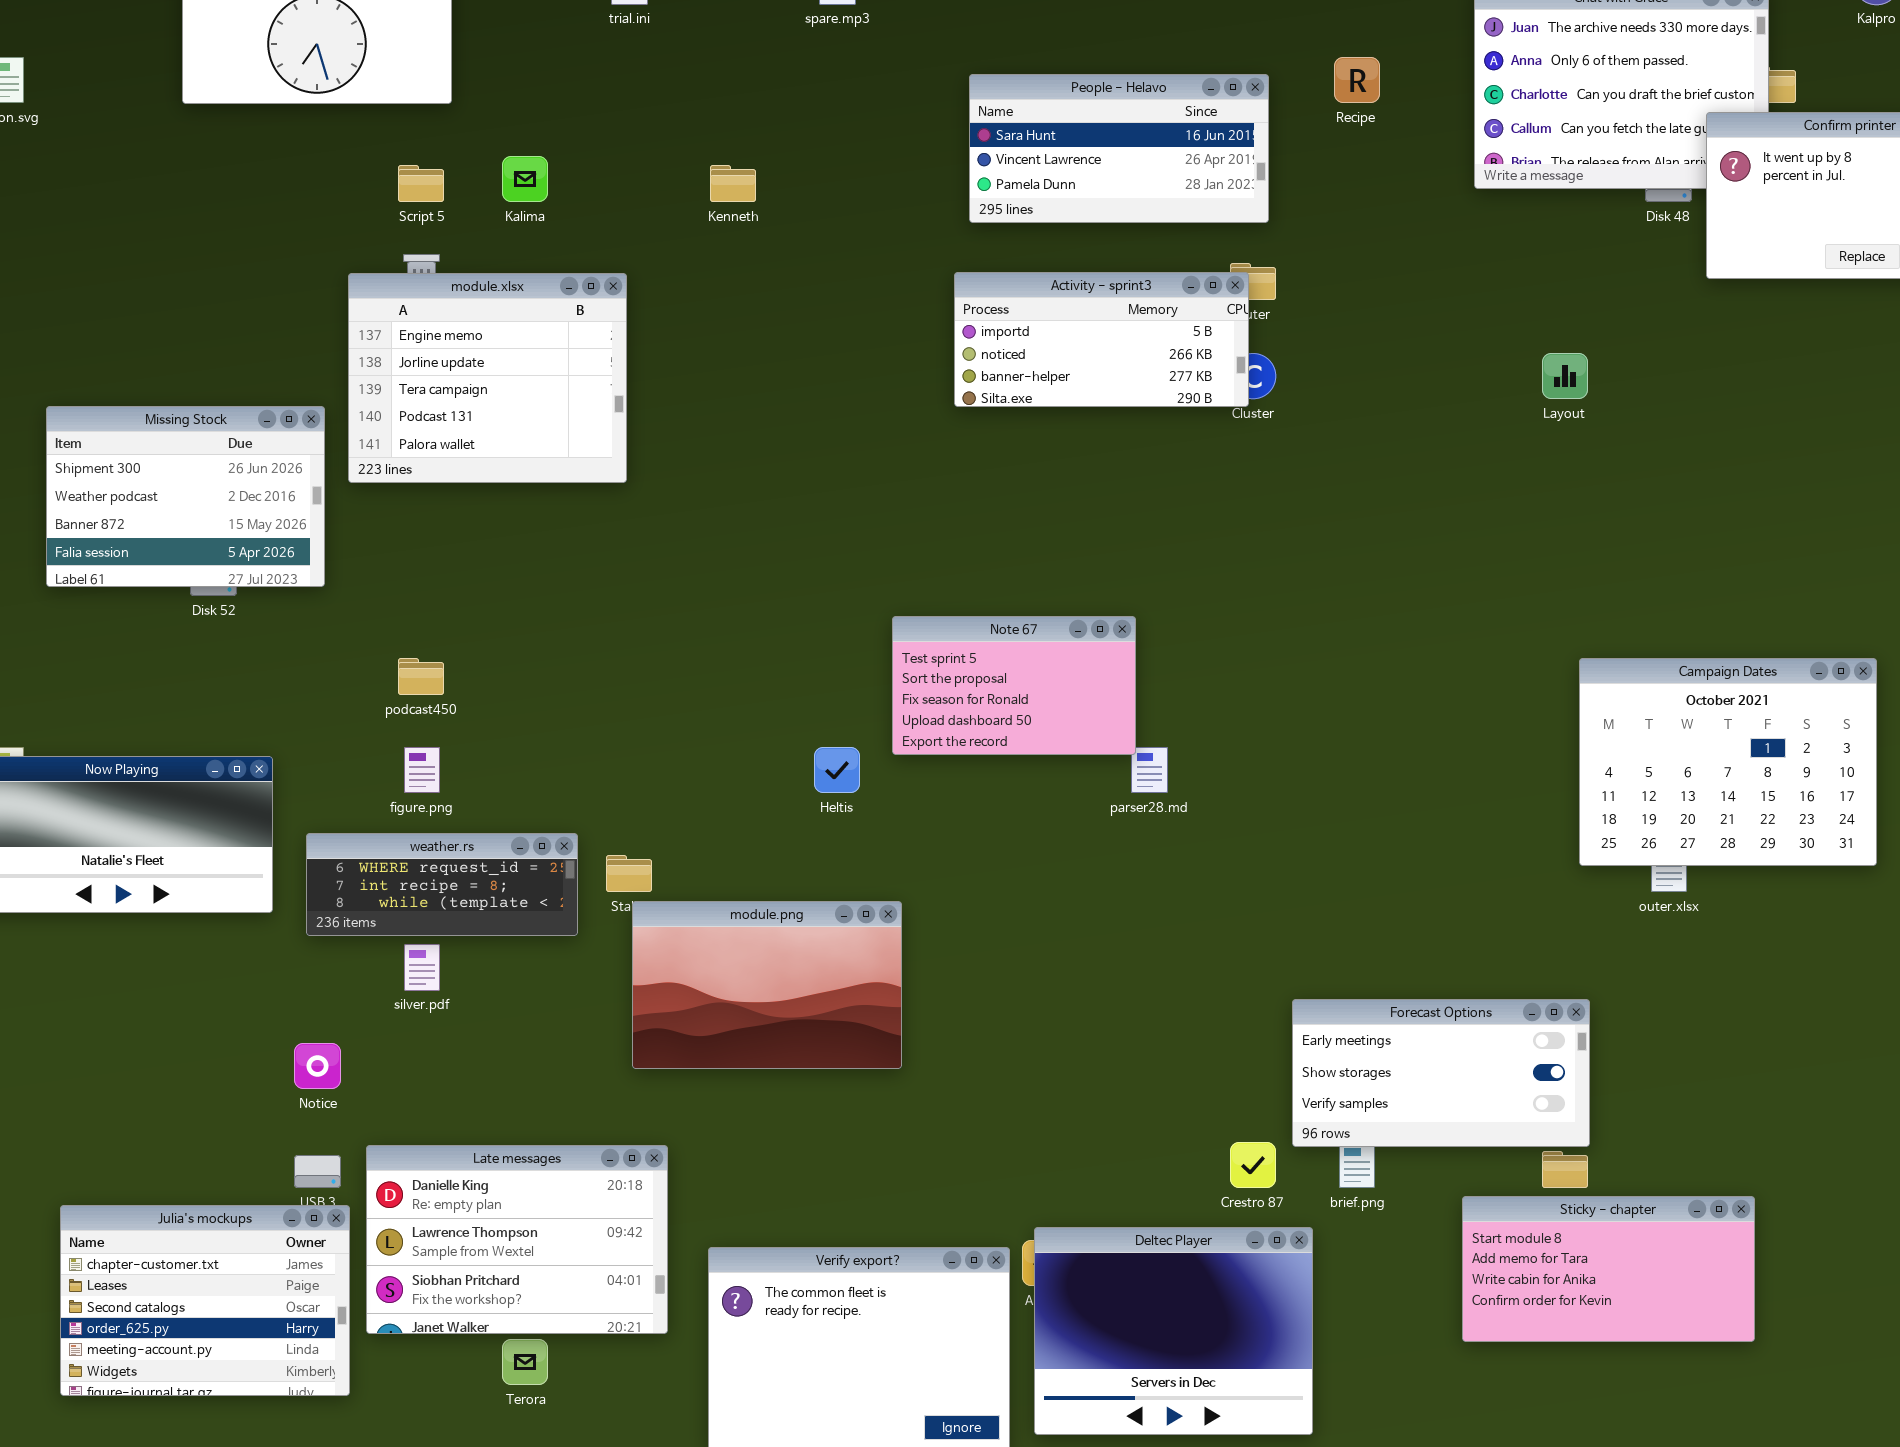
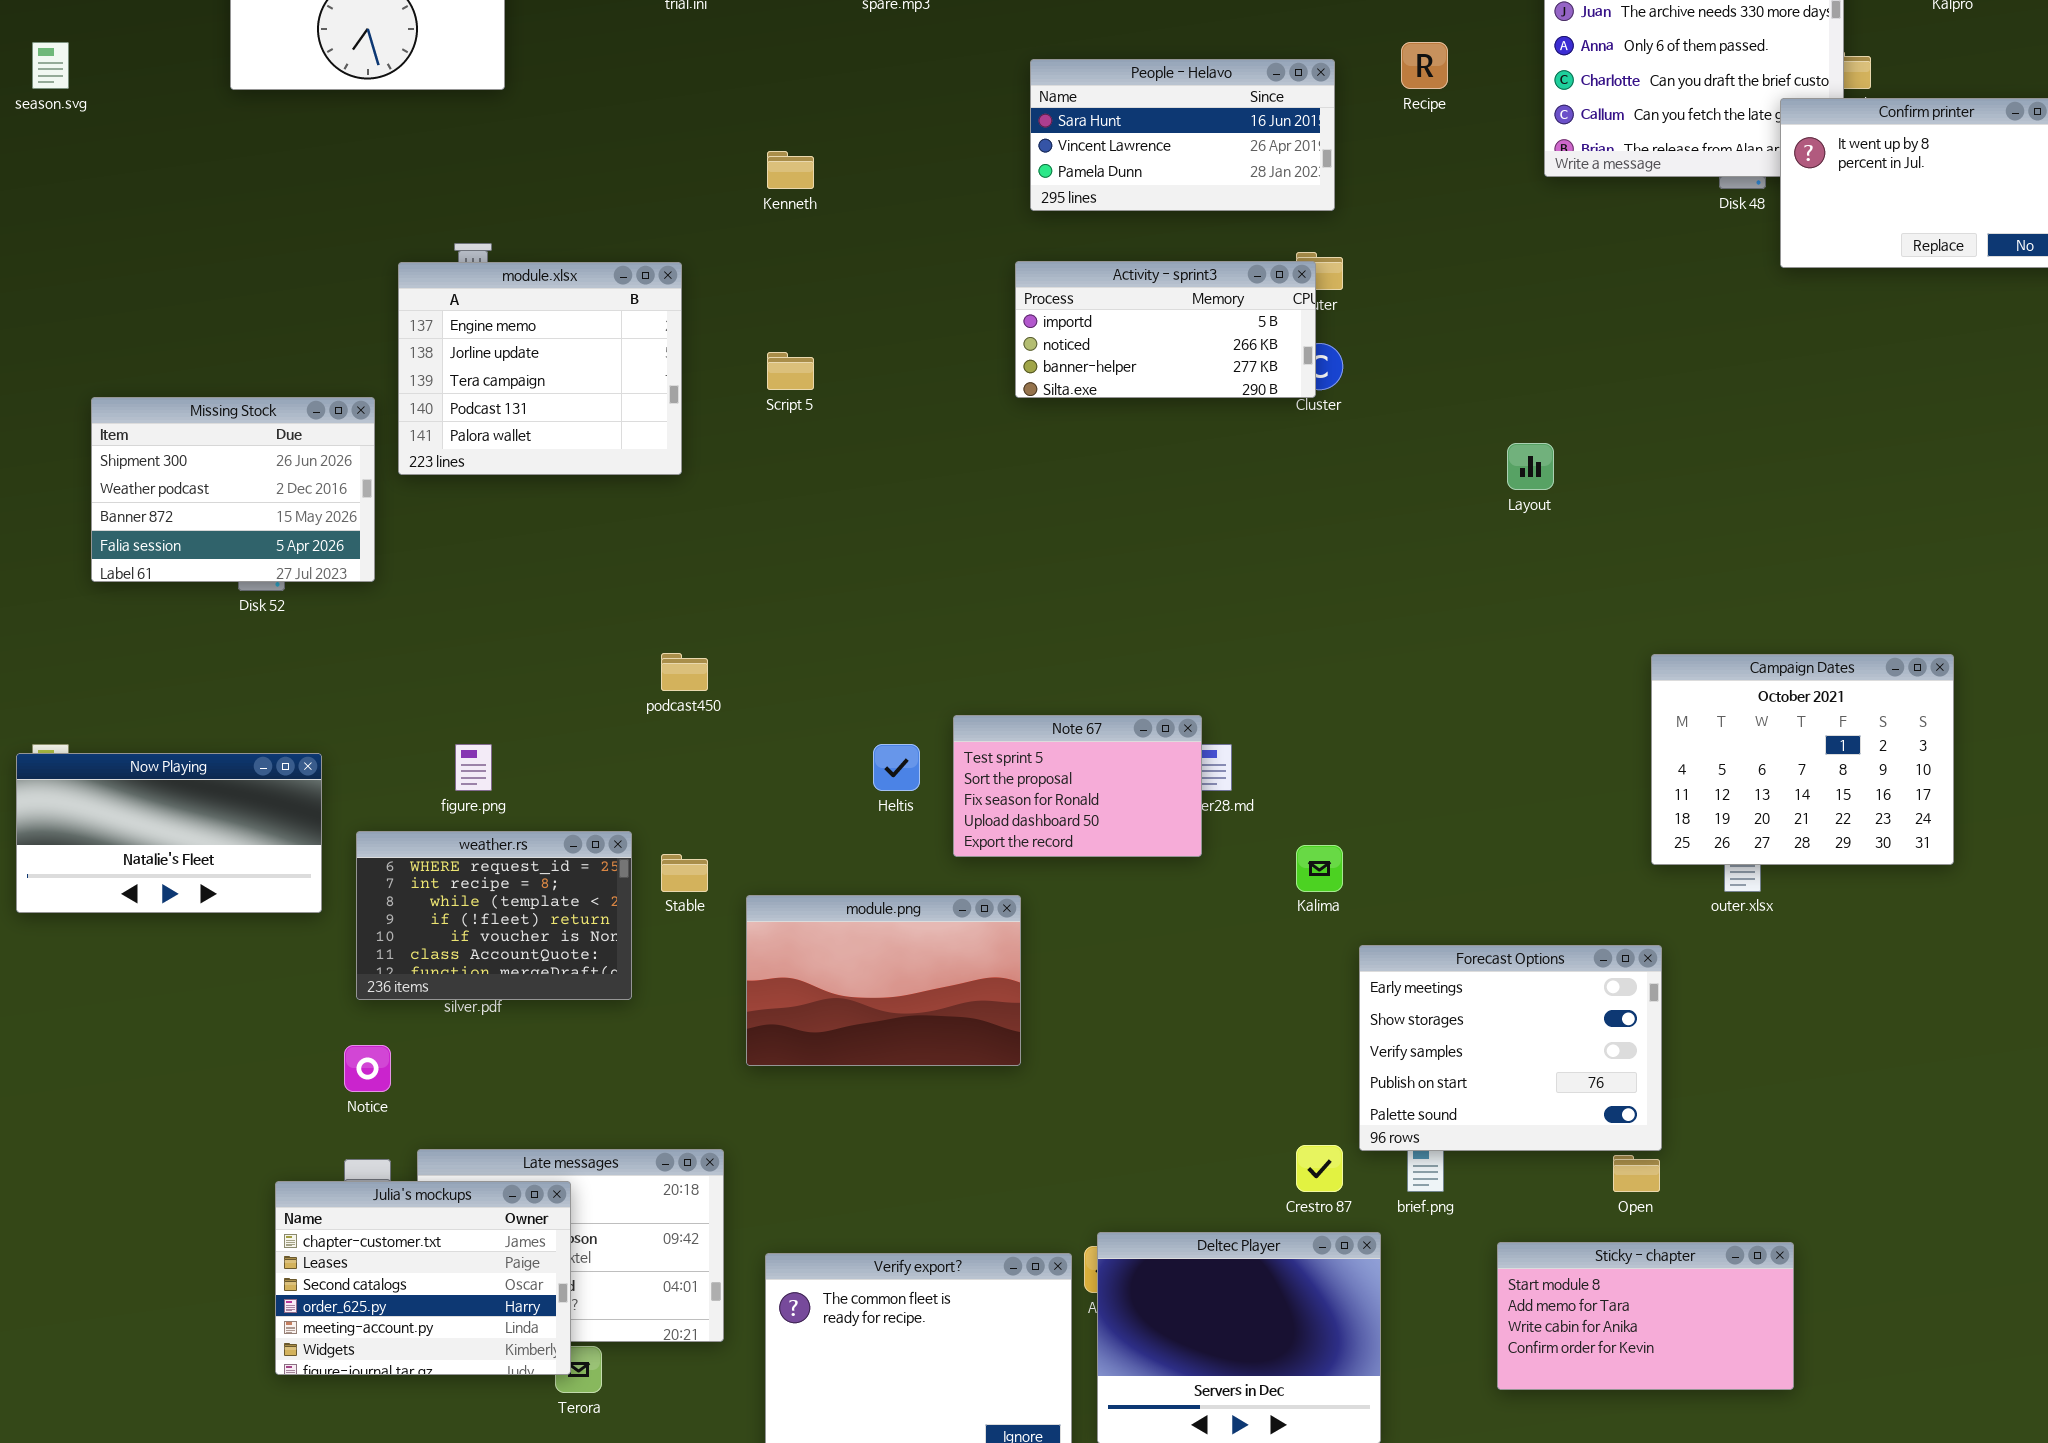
Kalima: [502,156,548,202] -> [1296,845,1343,892], moved
Script 5: [398,165,444,202] -> [767,352,814,390], moved
Layout: [1542,353,1588,399] -> [1507,443,1554,490], moved
Note 67: [892,616,1136,755] -> [953,715,1202,857], moved
podcast450: [398,658,444,695] -> [661,653,708,691], moved
weather.rs: [306,833,578,936] -> [356,831,632,1000], resized
module.png: [632,901,902,1069] -> [746,895,1021,1066], moved
Forecast Options: [1292,999,1590,1147] -> [1359,945,1662,1151], resized
Sticky - chapter: [1462,1196,1755,1342] -> [1497,1242,1794,1390], moved
Julia's mockups: [60,1205,350,1396] -> [275,1181,571,1375], moved

